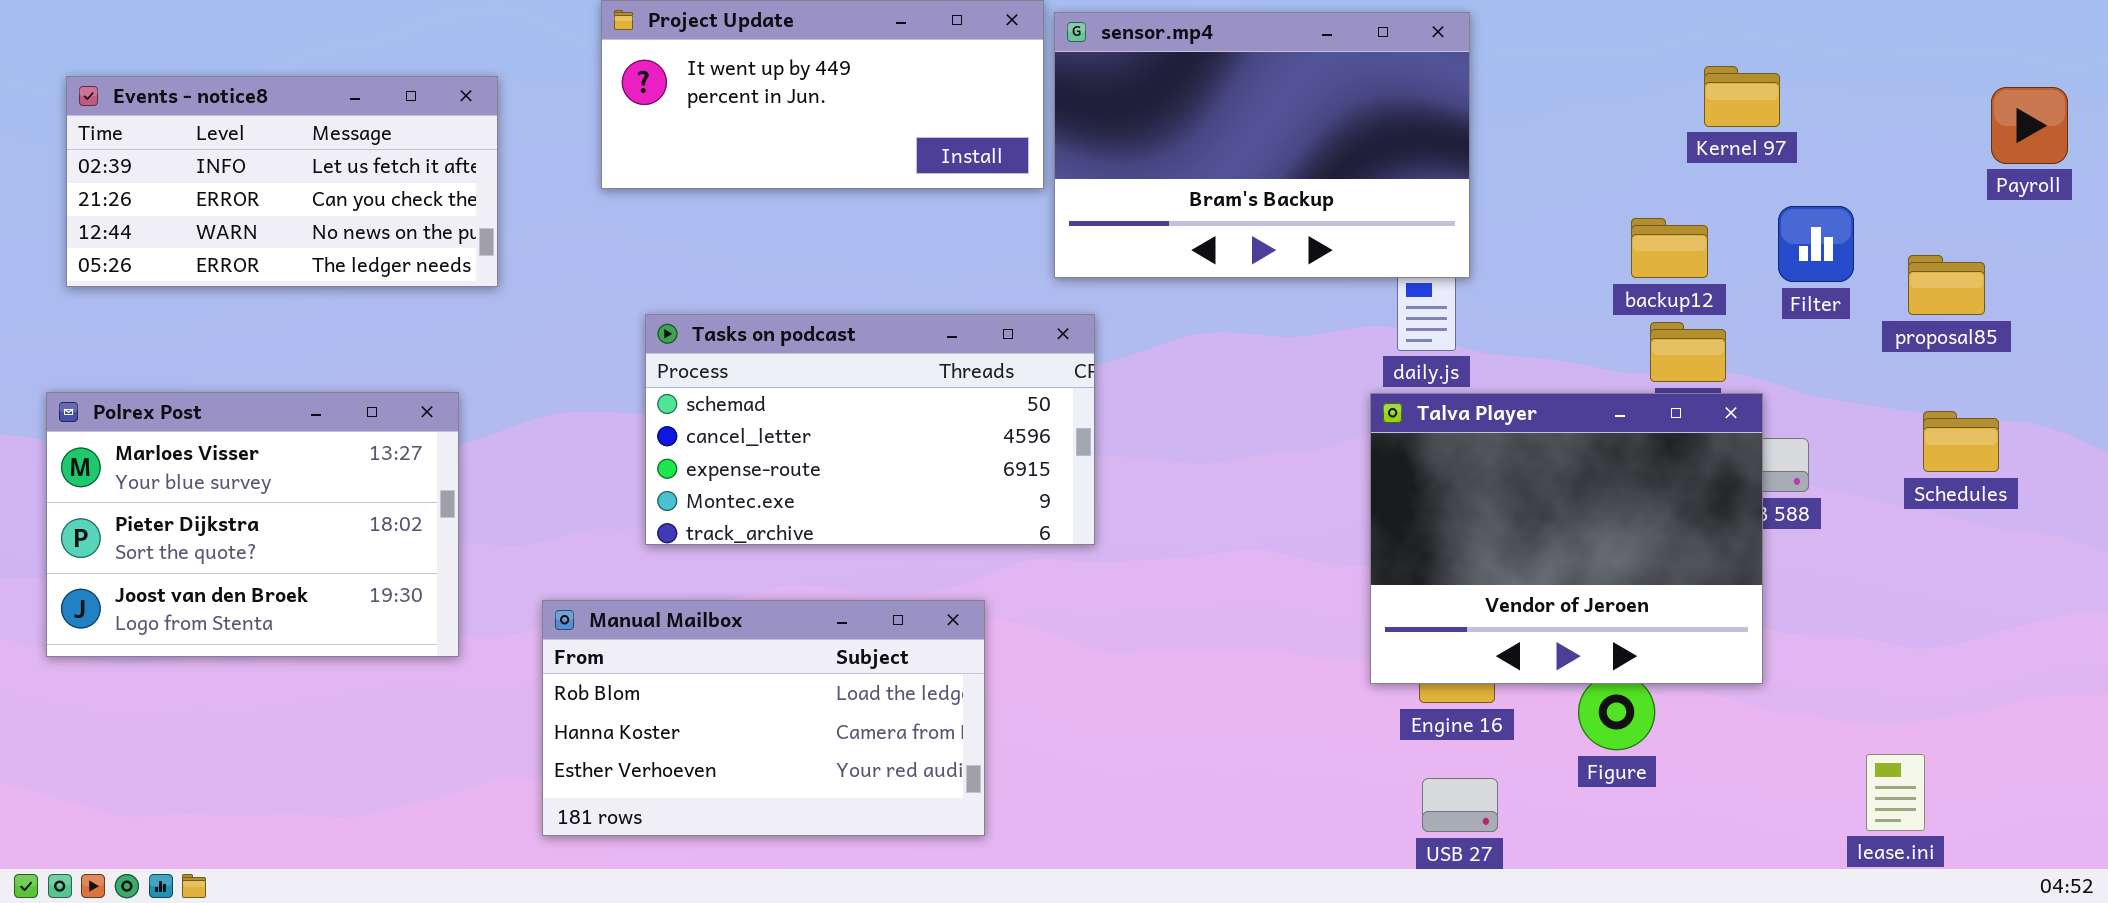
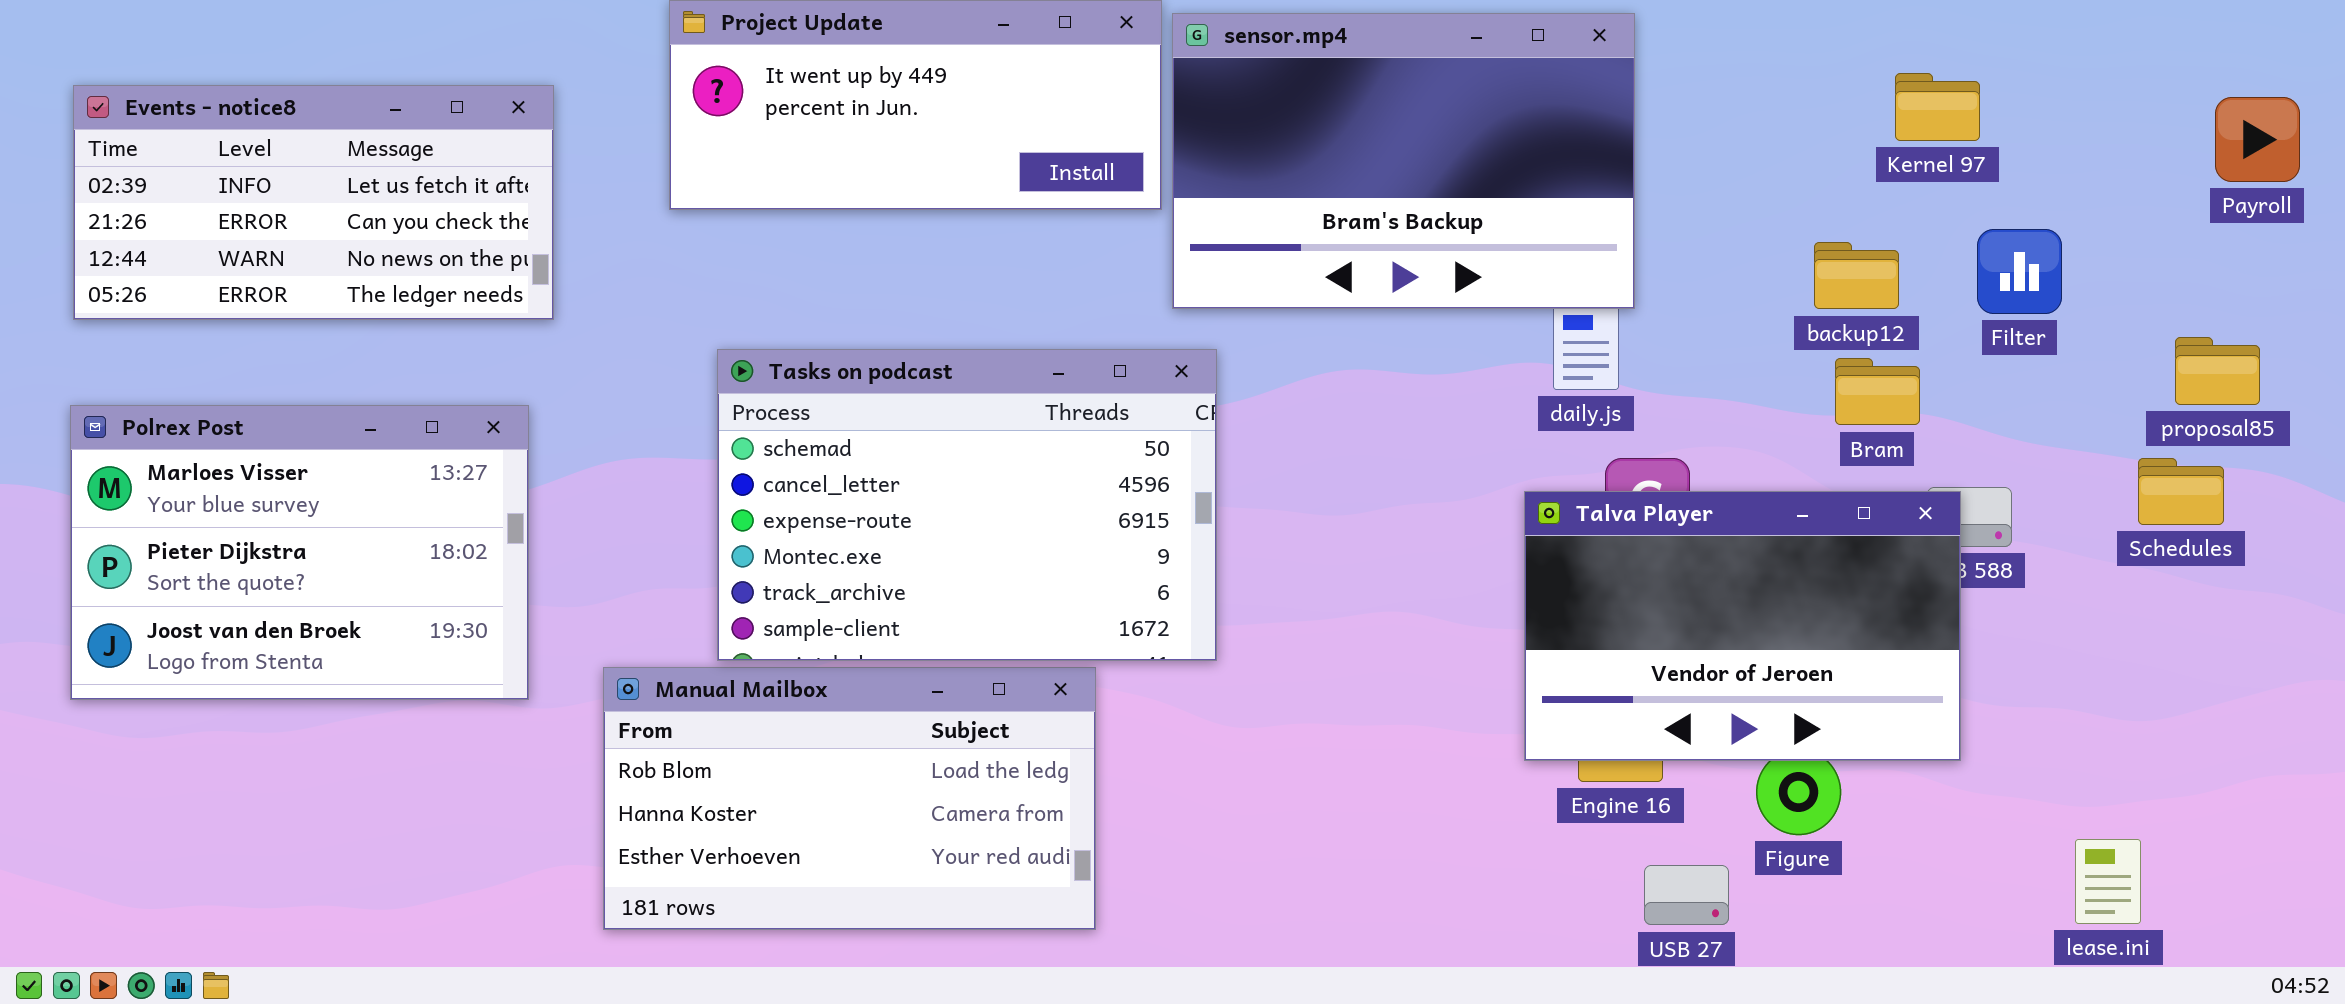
proposal85: [1908,255,1985,315] -> [2175,337,2260,405], moved
Tasks on podcast: [645,314,1095,545] -> [717,349,1217,661], resized
Polrex Post: [46,392,459,657] -> [70,405,529,700], moved
Talva Player: [1370,393,1763,684] -> [1524,491,1961,761], resized
USB 27: [1422,778,1498,832] -> [1644,865,1729,925], moved

